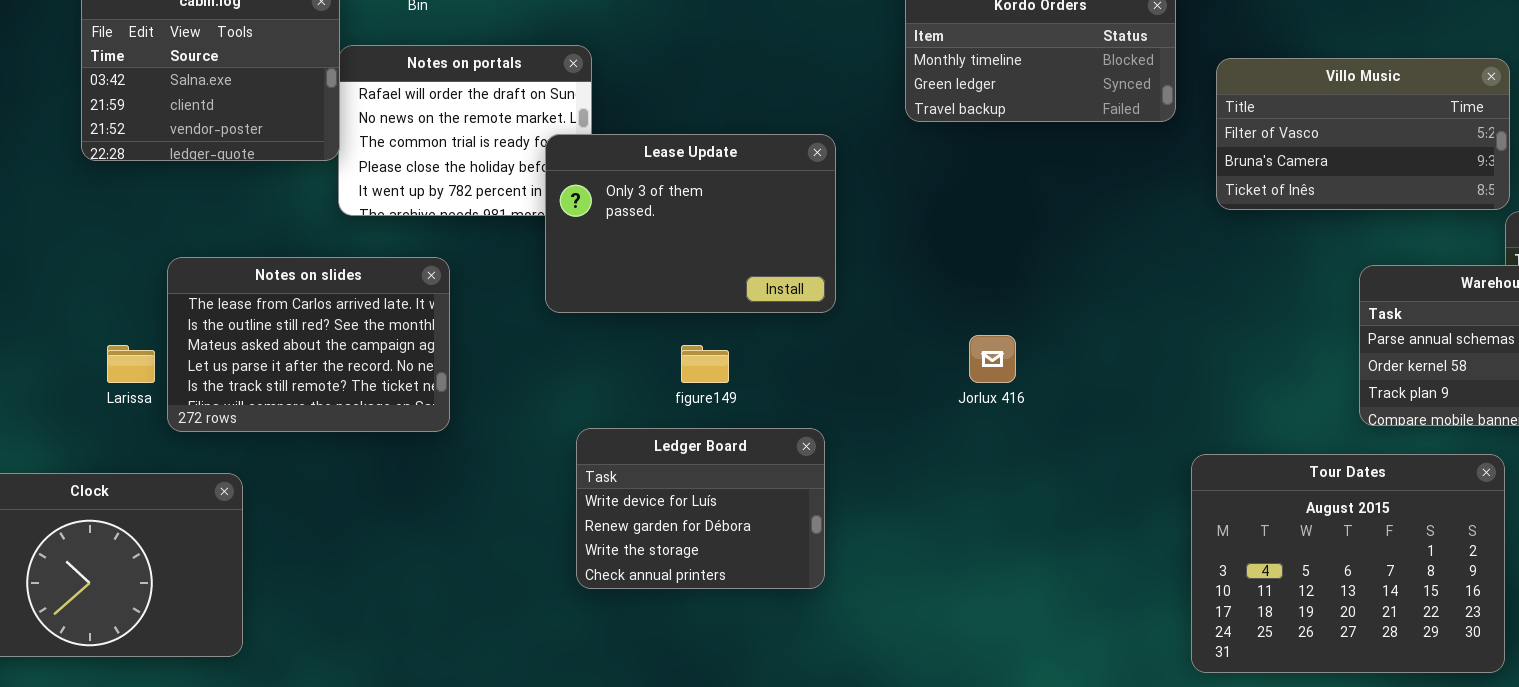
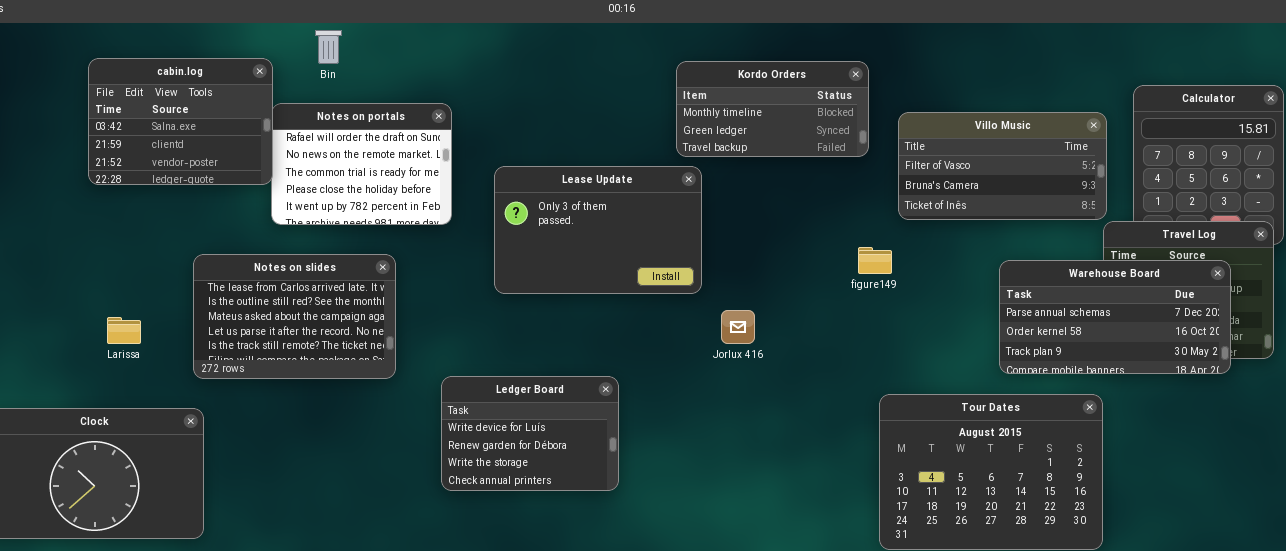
Lease Update: [545,134,836,313] -> [494,166,702,294], moved
Notes on slides: [167,257,450,432] -> [193,254,396,379], moved
figure149: [681,345,729,383] -> [858,247,892,274], moved

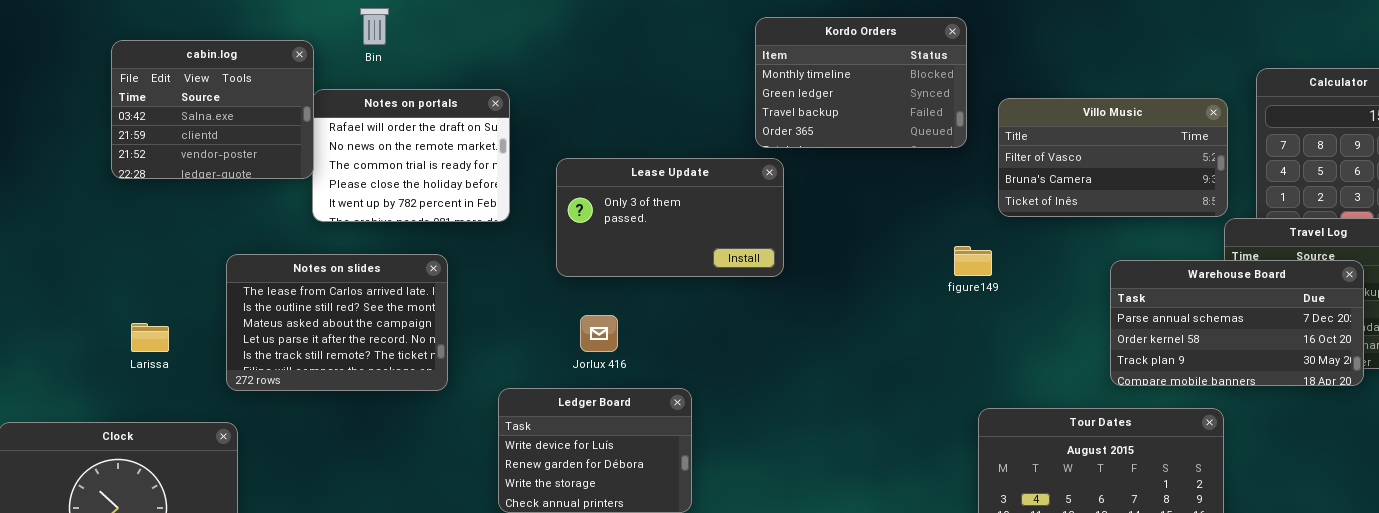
Kordo Orders: [676,61,869,157] -> [755,17,967,148], resized
Lease Update: [494,166,702,294] -> [556,158,784,277], resized
Jorlux 416: [721,310,755,344] -> [580,315,618,352], moved

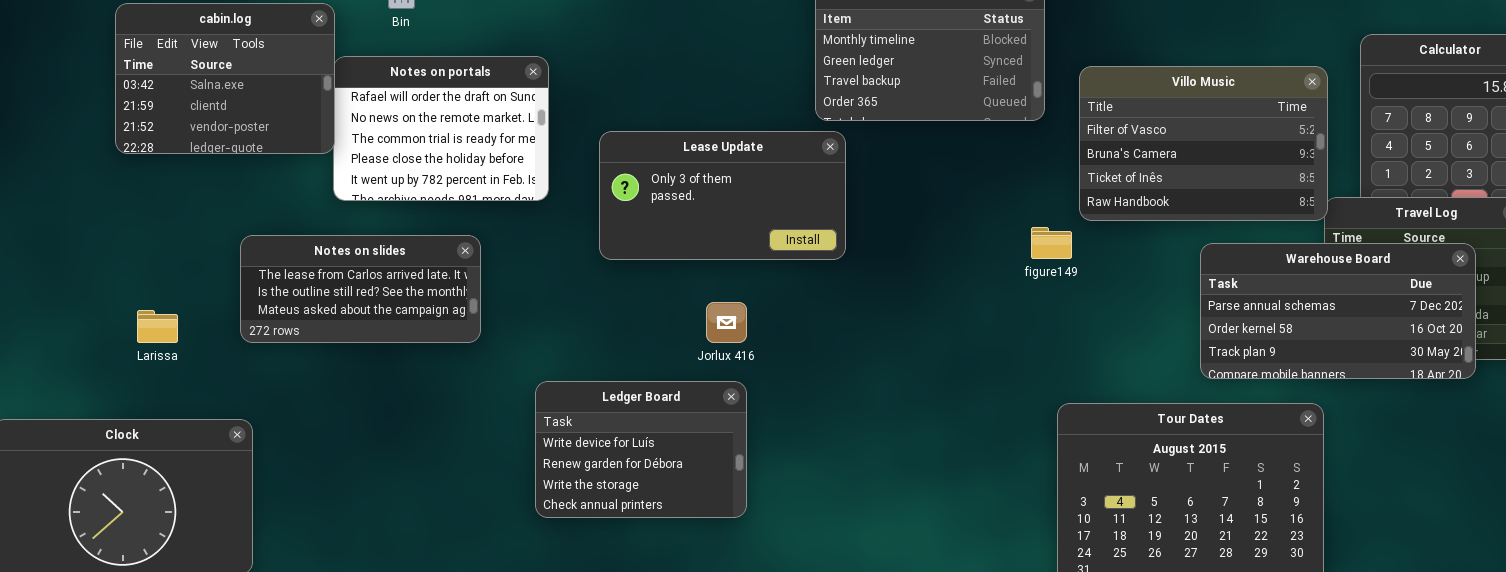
Villo Music: [998,98,1228,217] -> [1079,66,1328,221], resized
Notes on slides: [226,254,448,391] -> [240,235,481,343], resized
Jorlux 416: [580,315,618,352] -> [706,302,747,343], moved

